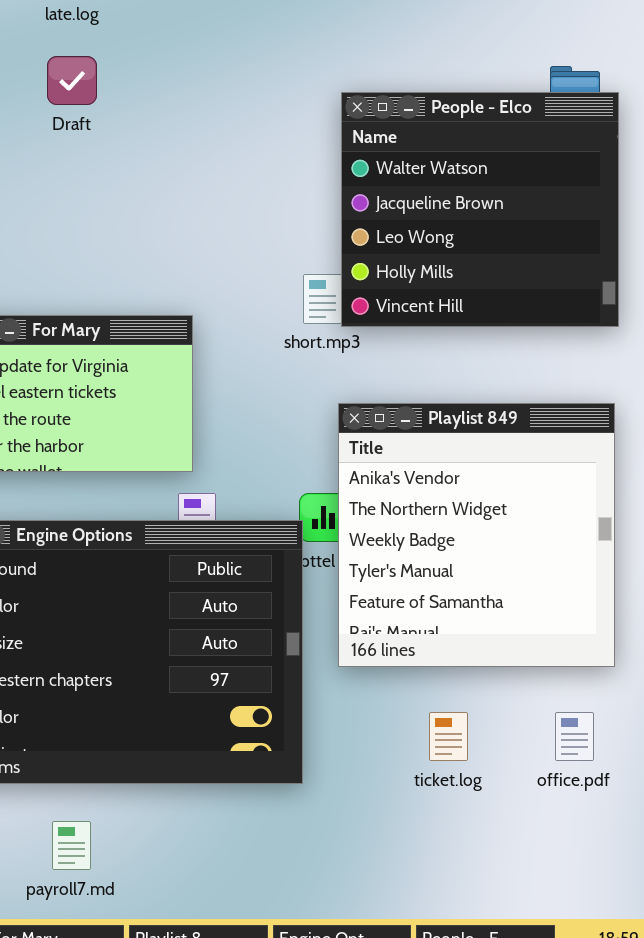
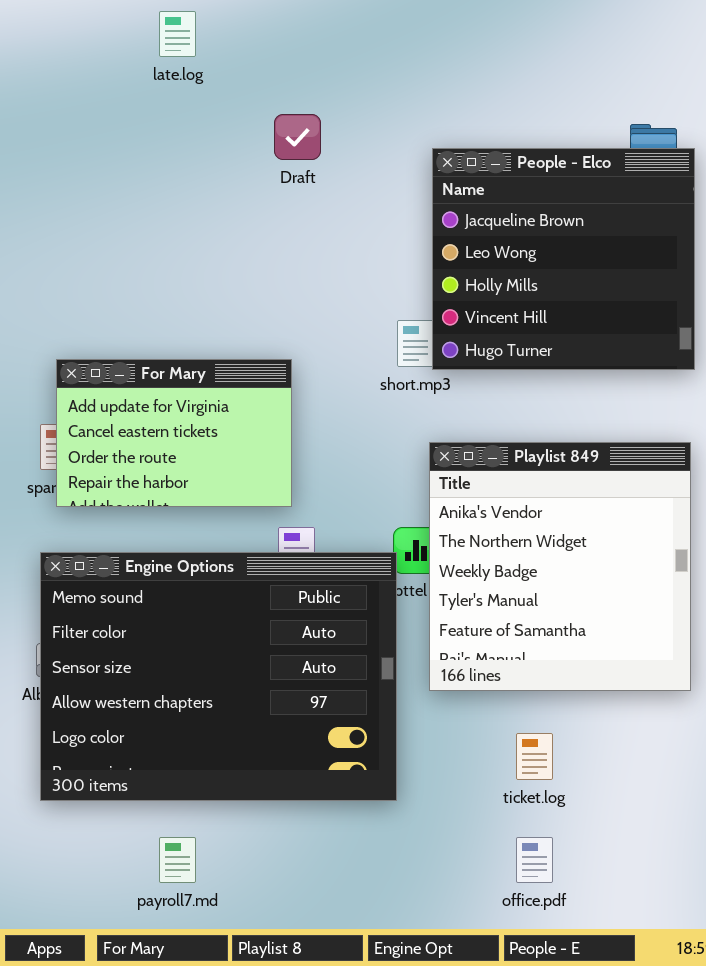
Draft: [47,56,97,105] -> [274,114,321,160], moved
People - Elco: [341,92,619,327] -> [432,148,695,370], scrolled down 1 row
office.pdf: [555,712,594,761] -> [516,837,553,883], moved

